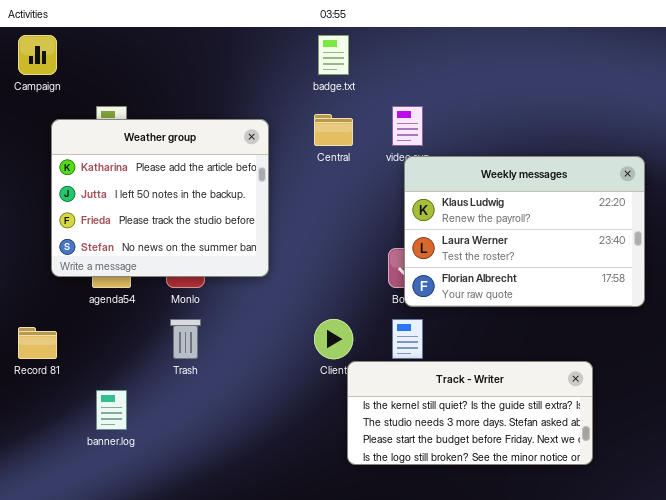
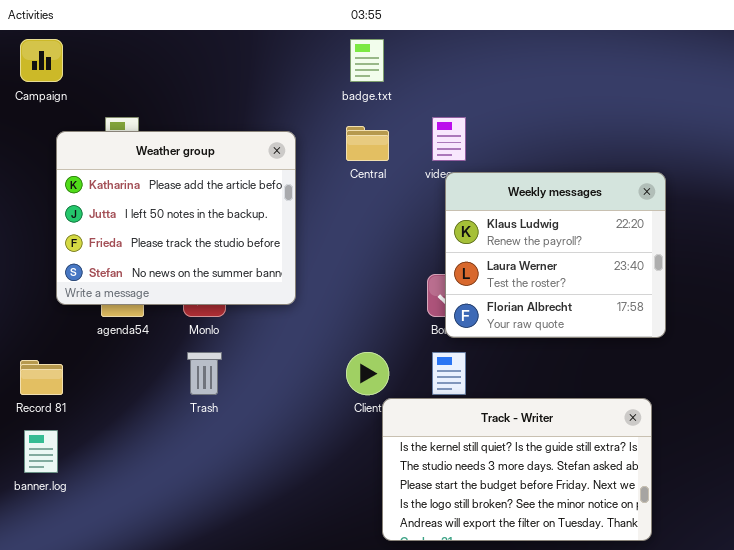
Weekly messages: [404,156,645,307] -> [445,172,666,338], resized
Track - Writer: [347,361,593,465] -> [382,398,652,541], resized
banner.log: [96,390,127,430] -> [24,430,58,473], moved

